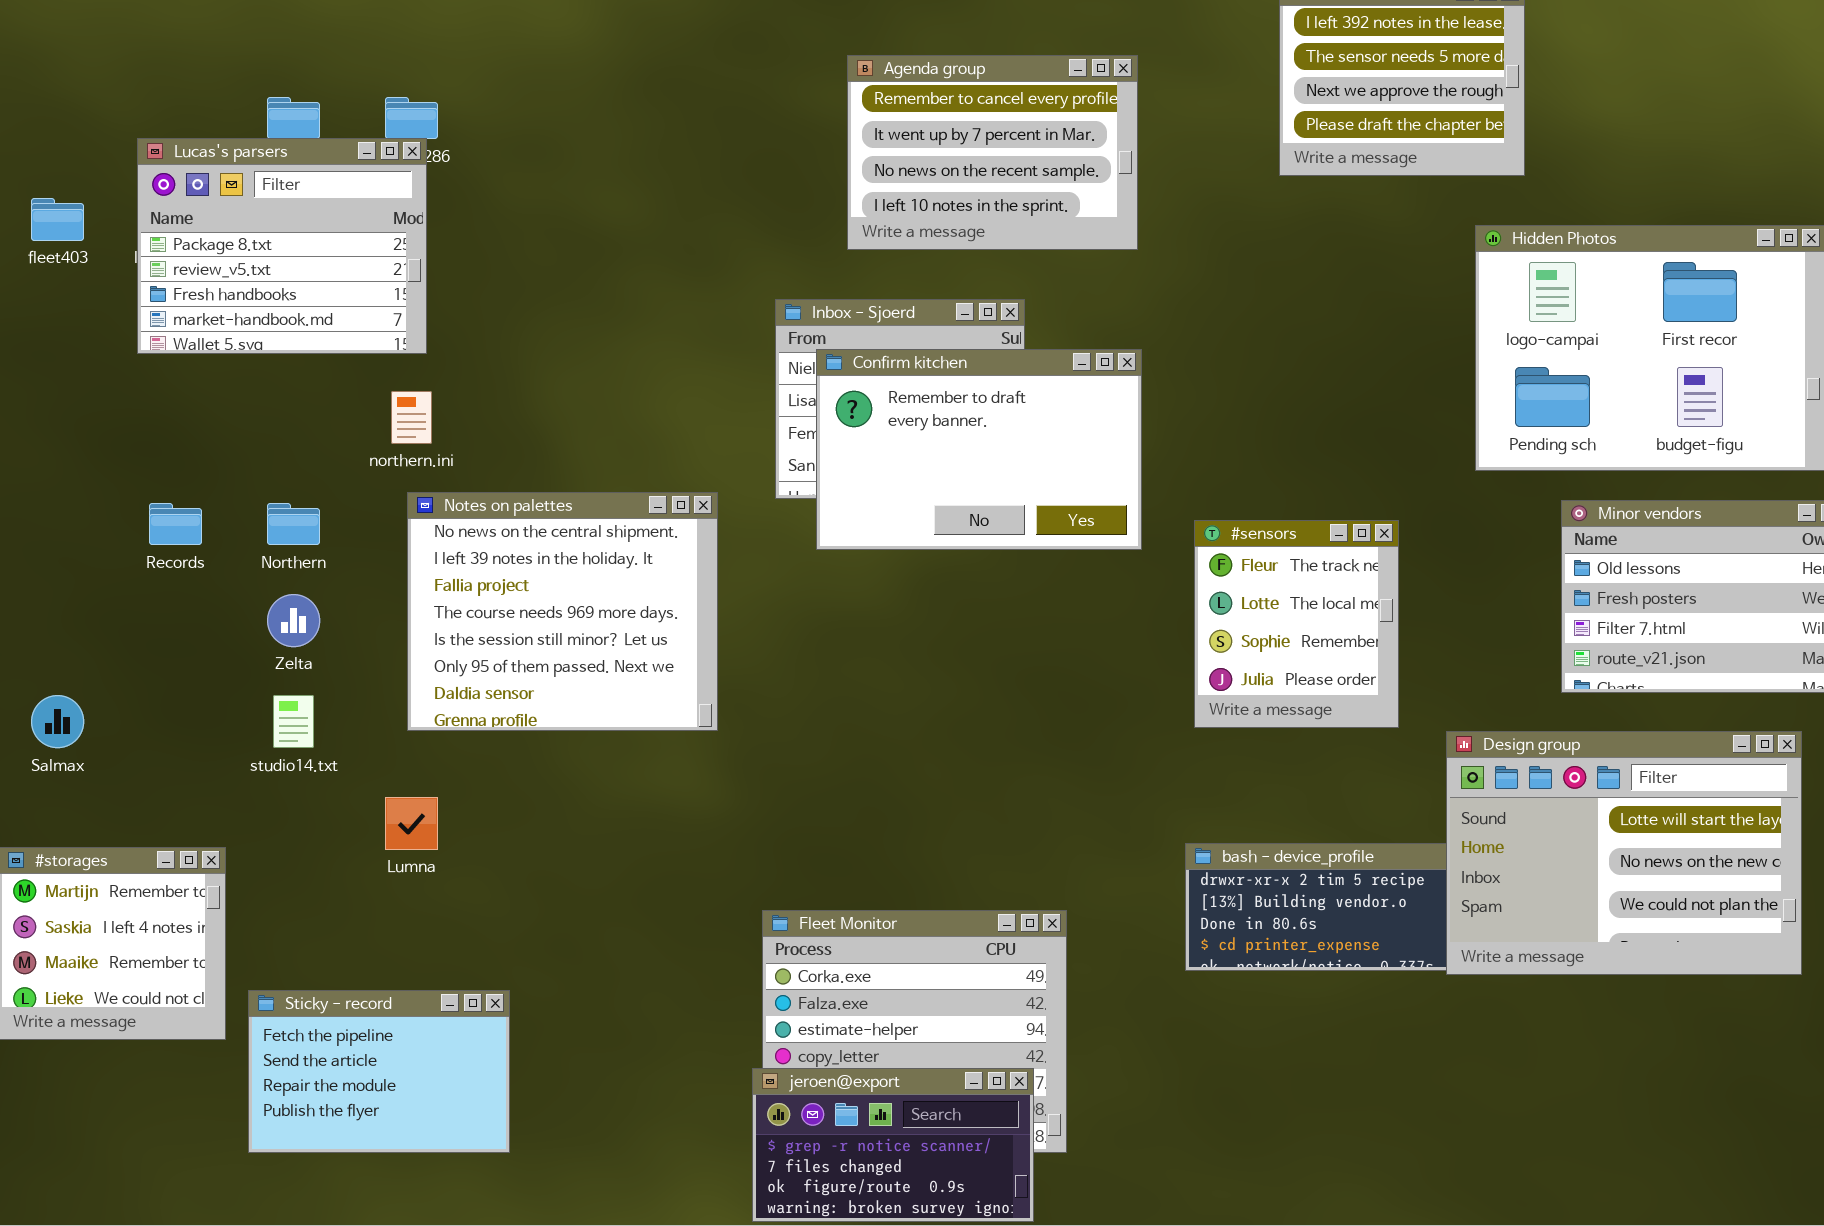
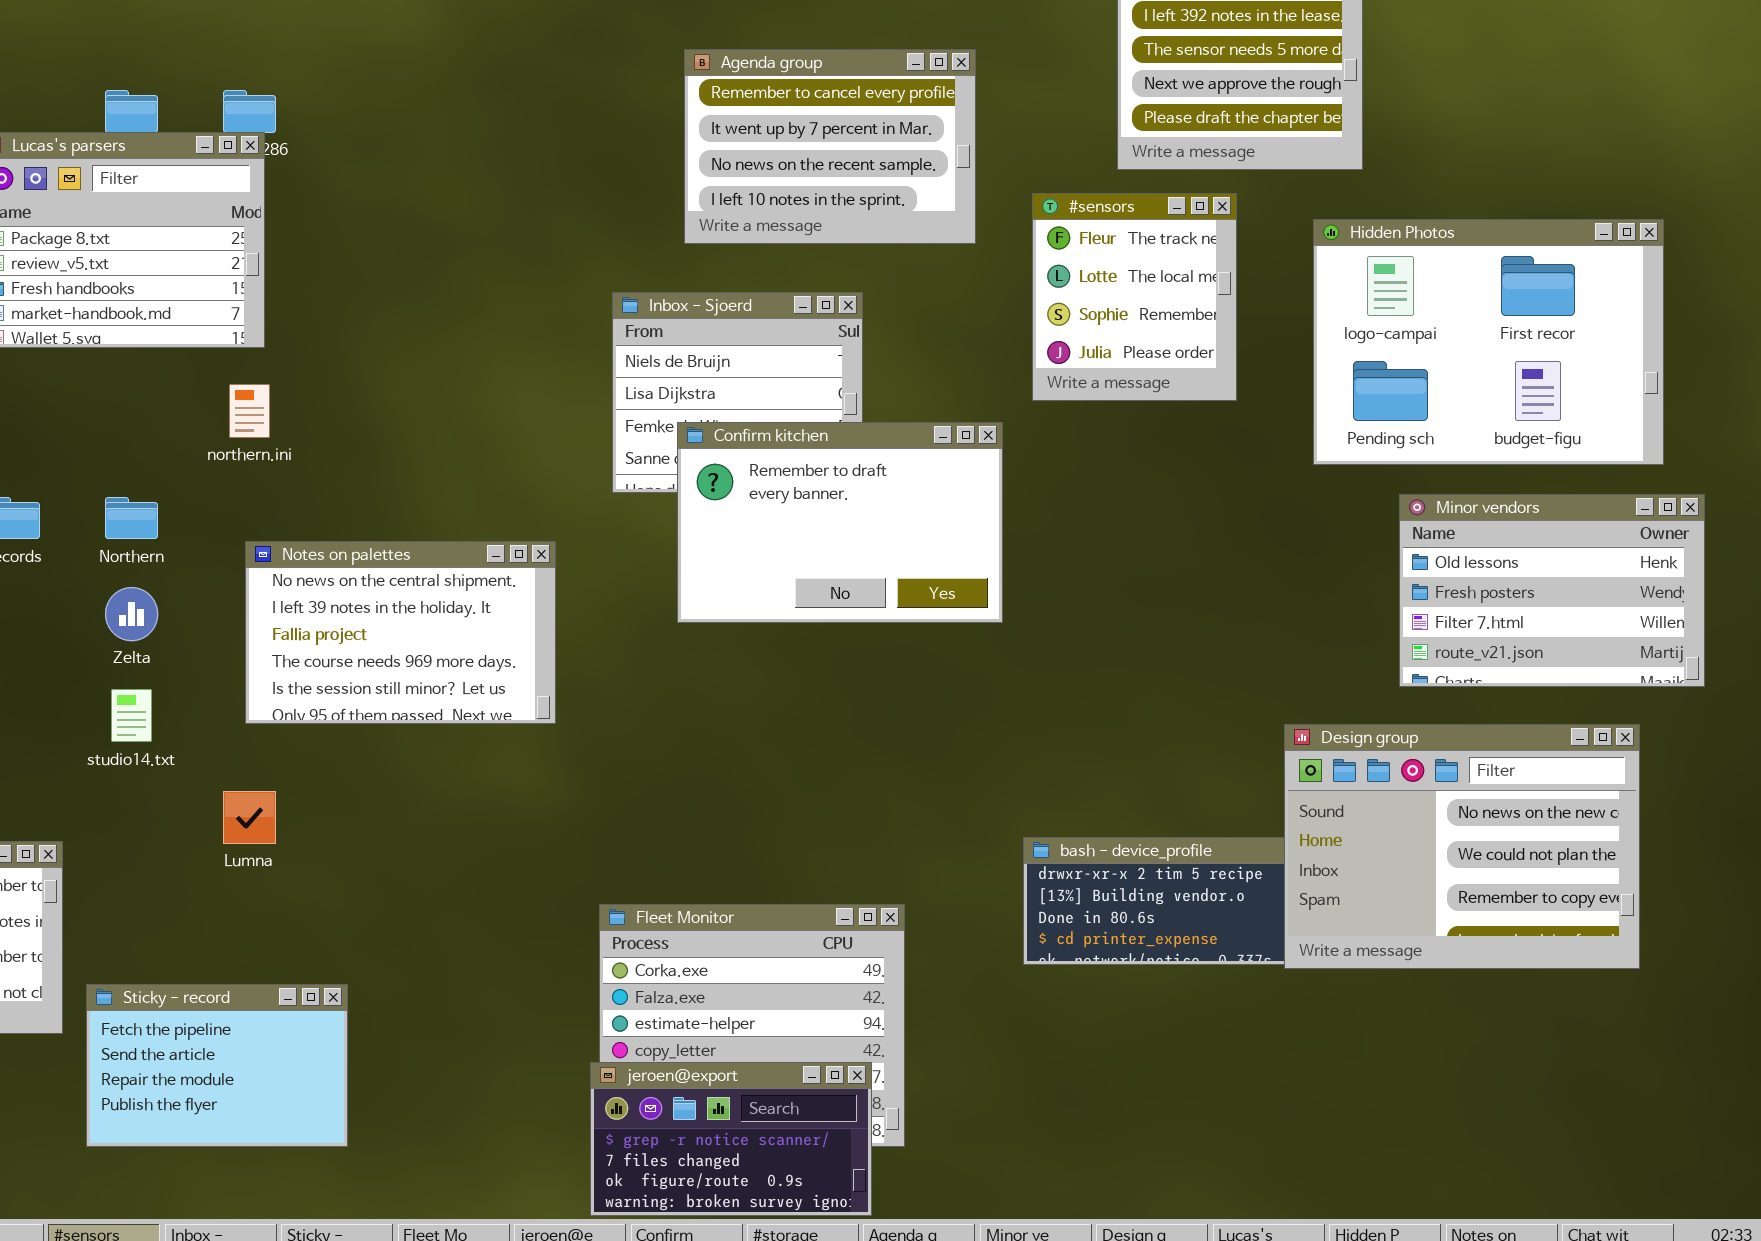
Confirm kitchen: [816,349,1142,550] -> [677,422,1003,623], moved
Notes on palettes: [407,492,718,731] -> [245,541,556,724], resized
#sensors: [1194,520,1399,728] -> [1032,193,1237,401], moved
Design group: [1446,731,1802,975] -> [1284,724,1640,969], scrolled down 1 row

